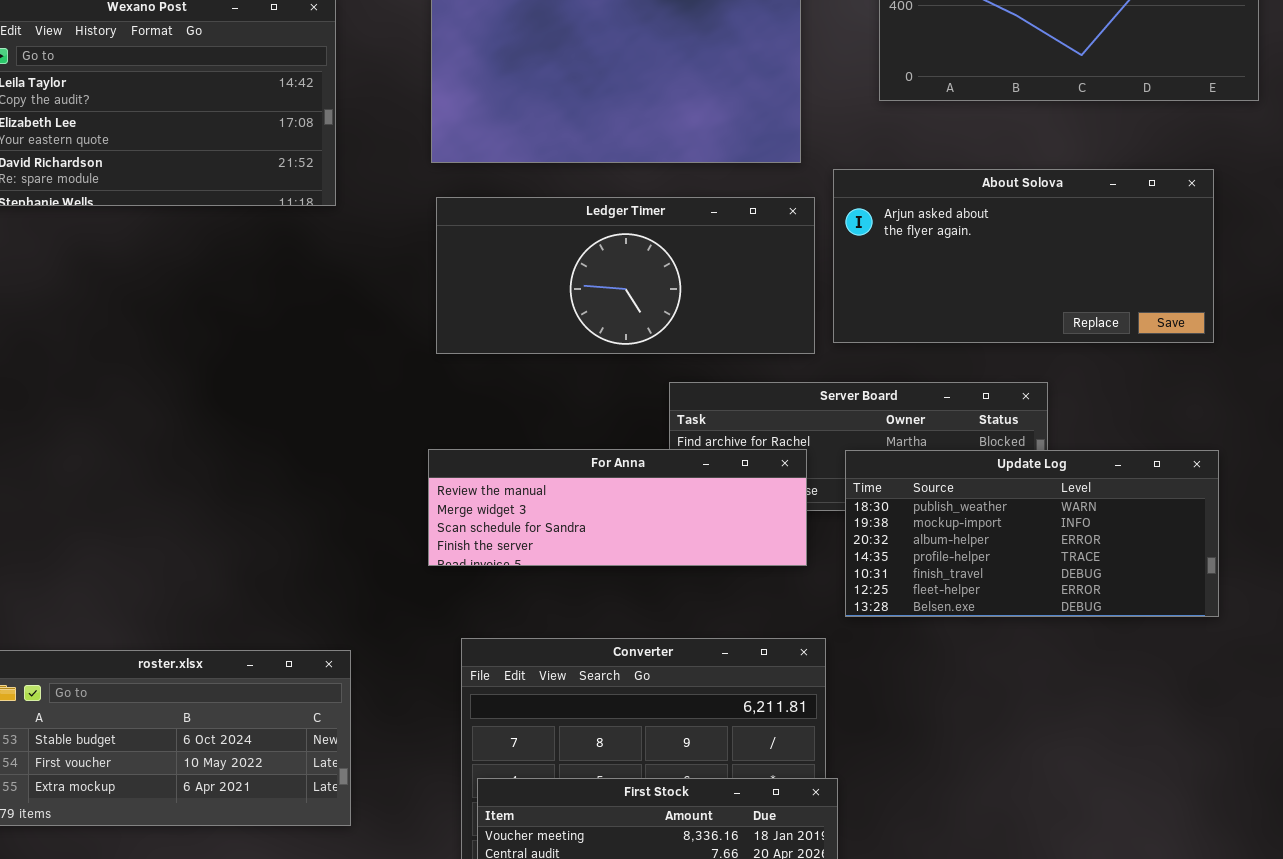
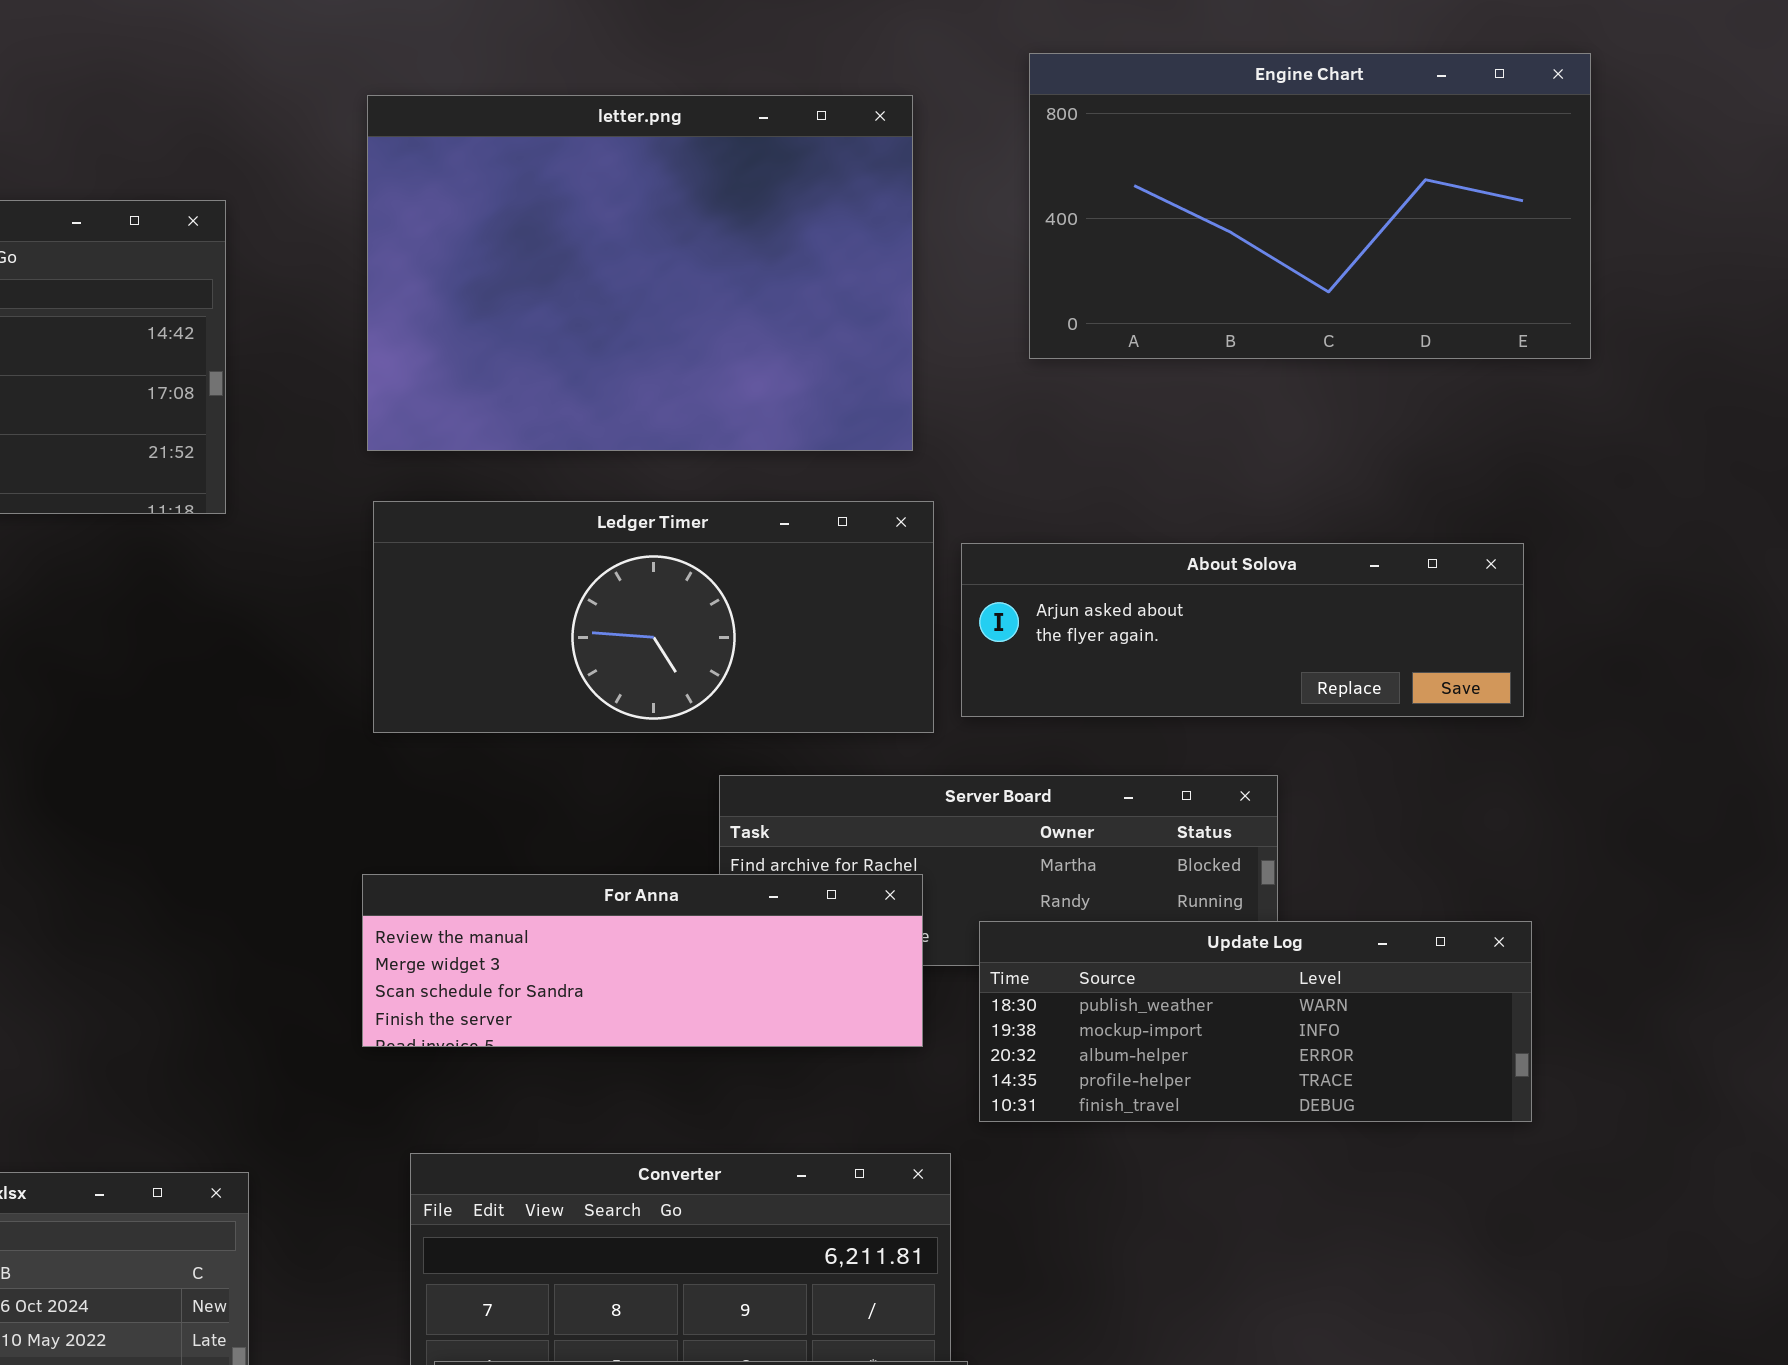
About Solova: [833,169,1214,343] -> [961,543,1524,717], resized
Update Log: [845,450,1219,617] -> [979,921,1532,1122], resized

